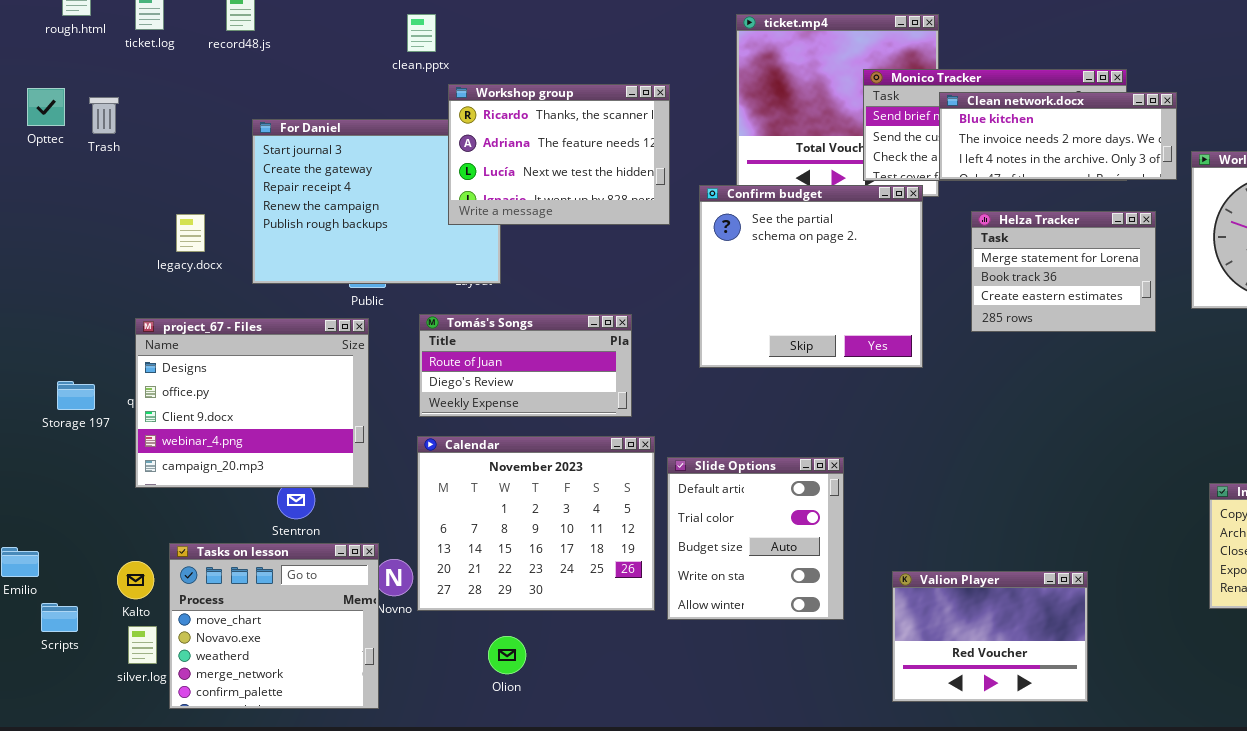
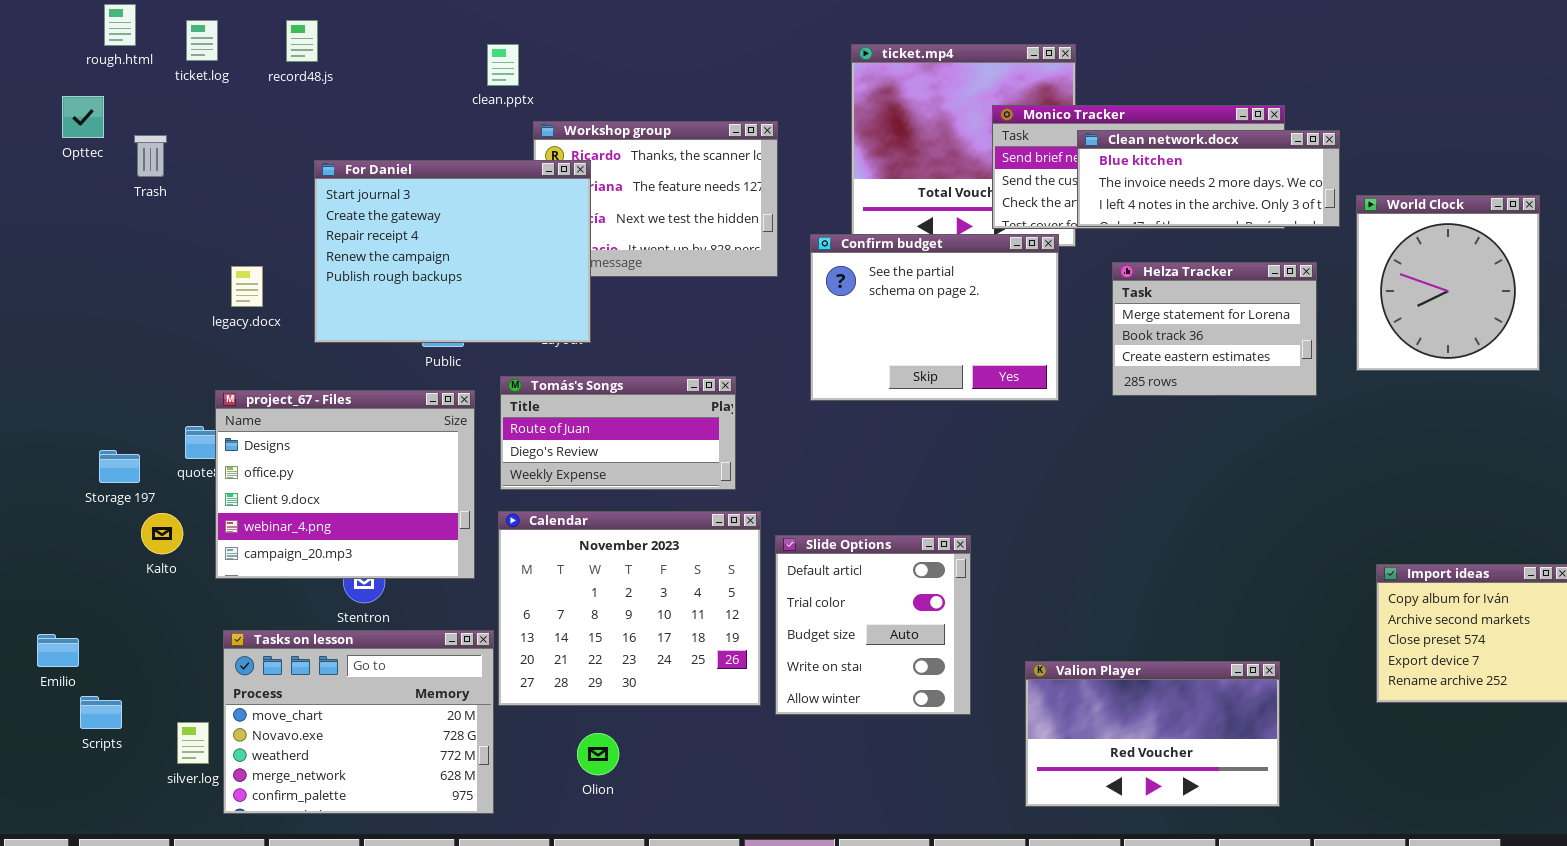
Opttec: [27,88,65,126] -> [62,96,104,138], moved
For Daniel: [252,119,501,284] -> [314,160,591,343], raised
Confirm budget: [699,185,923,368] -> [810,234,1059,401], resized
project_67 - Files: [135,318,369,488] -> [215,390,475,579], moved
Tasks on lesson: [169,543,379,709] -> [223,630,494,814], resized
Kalto: [117,561,154,599] -> [141,513,183,554], moved
Valion Player: [892,571,1088,702] -> [1025,661,1280,807], resized

